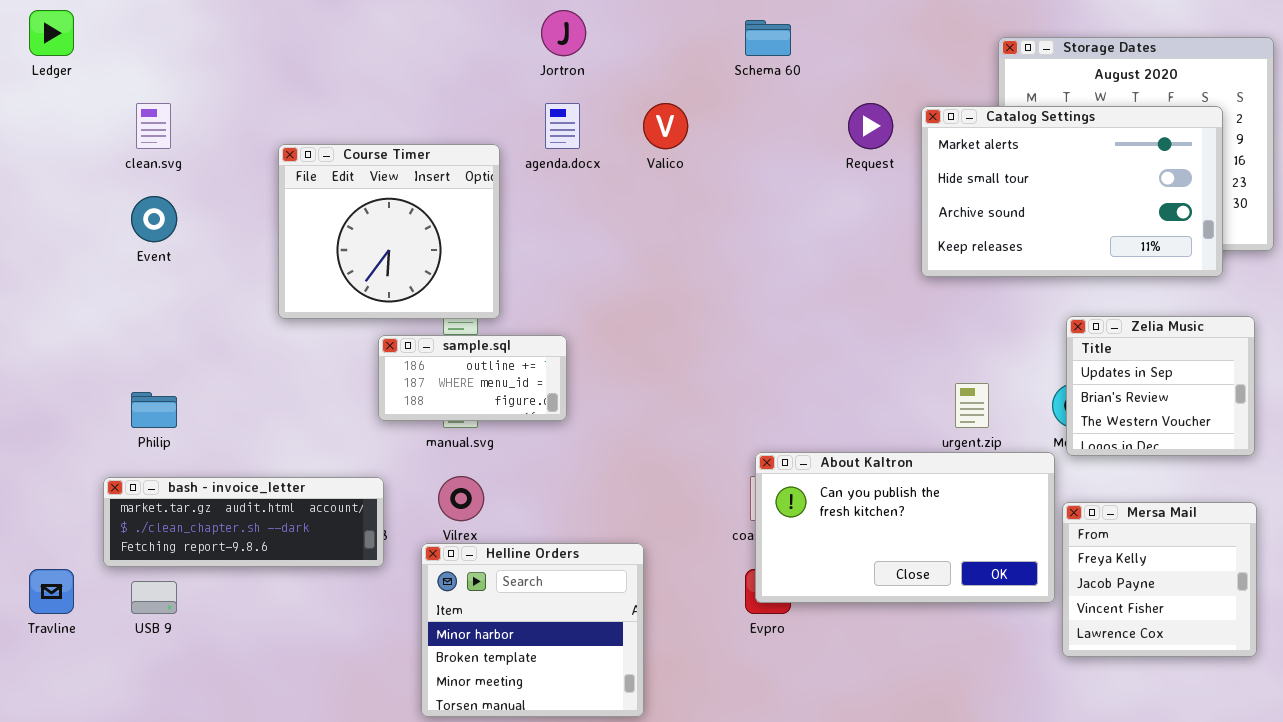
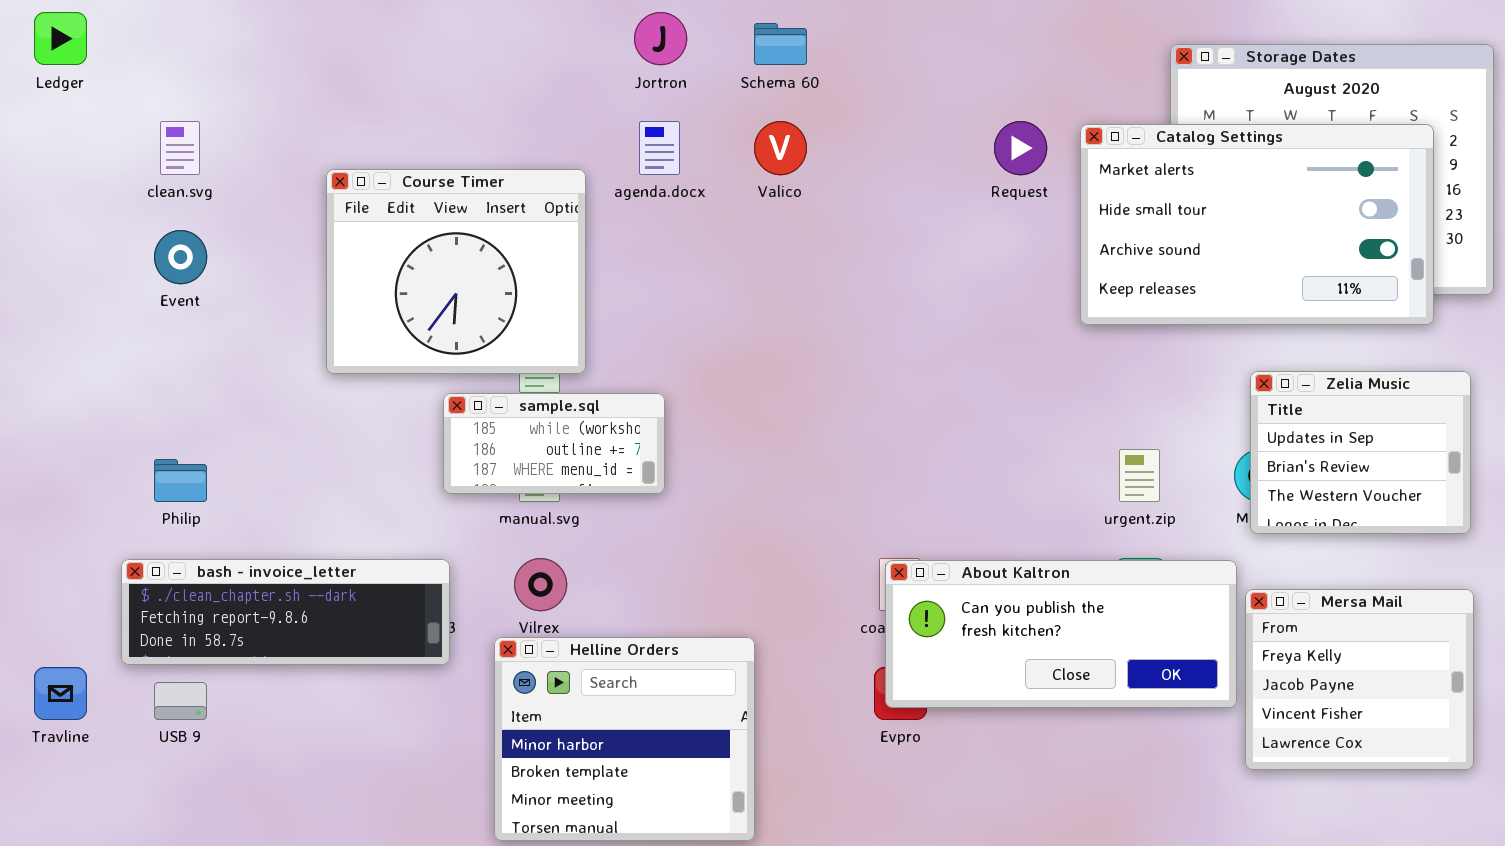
Schema 60: [745,20,791,56] -> [754,23,807,65], moved
sample.sql: [378,335,567,421] -> [443,393,665,494], scrolled up 1 row
About Kaltron: [755,452,1055,603] -> [885,560,1237,708], resized
bash - invoice_letter: [103,477,384,567] -> [121,559,450,665], scrolled down 1 row

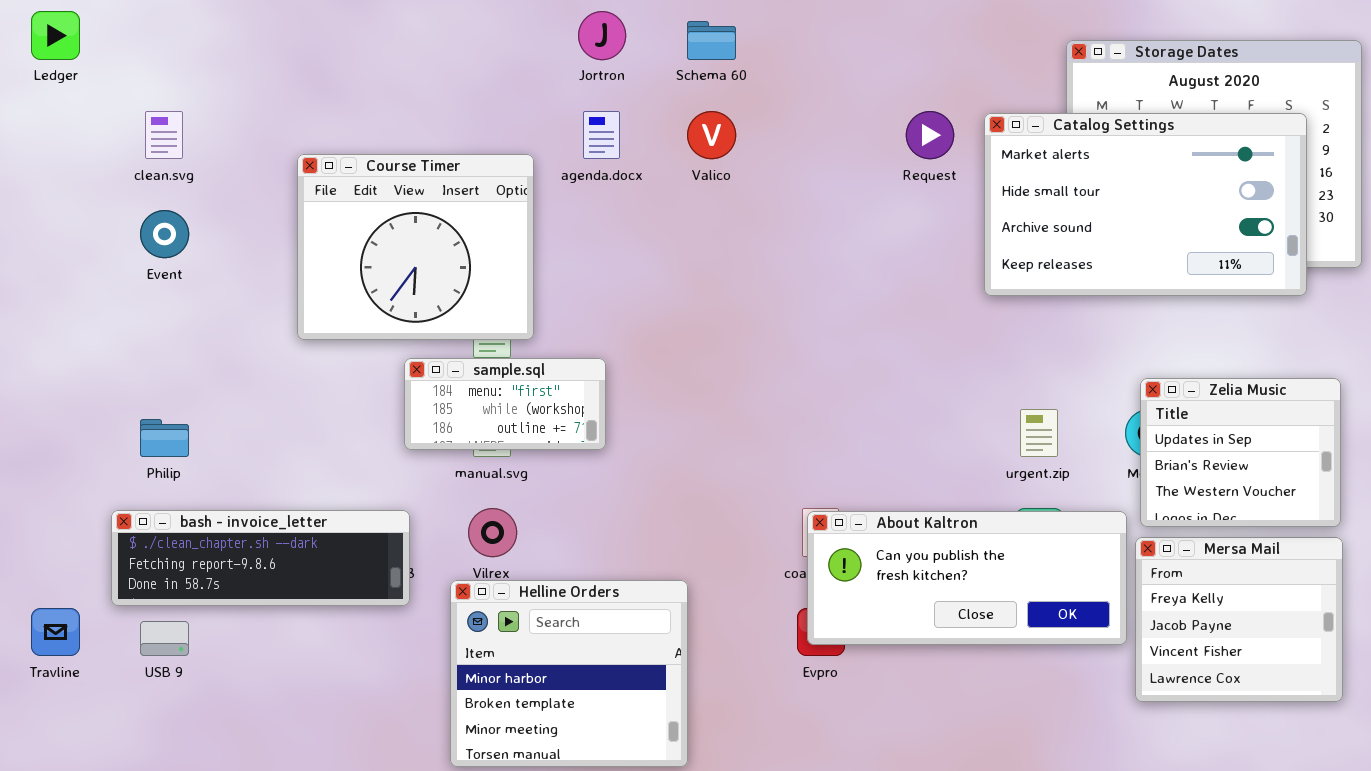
Zelia Music: [1250,371,1471,534] -> [1140,378,1341,527], moved
sample.sql: [443,393,665,494] -> [404,358,606,450], scrolled up 1 row

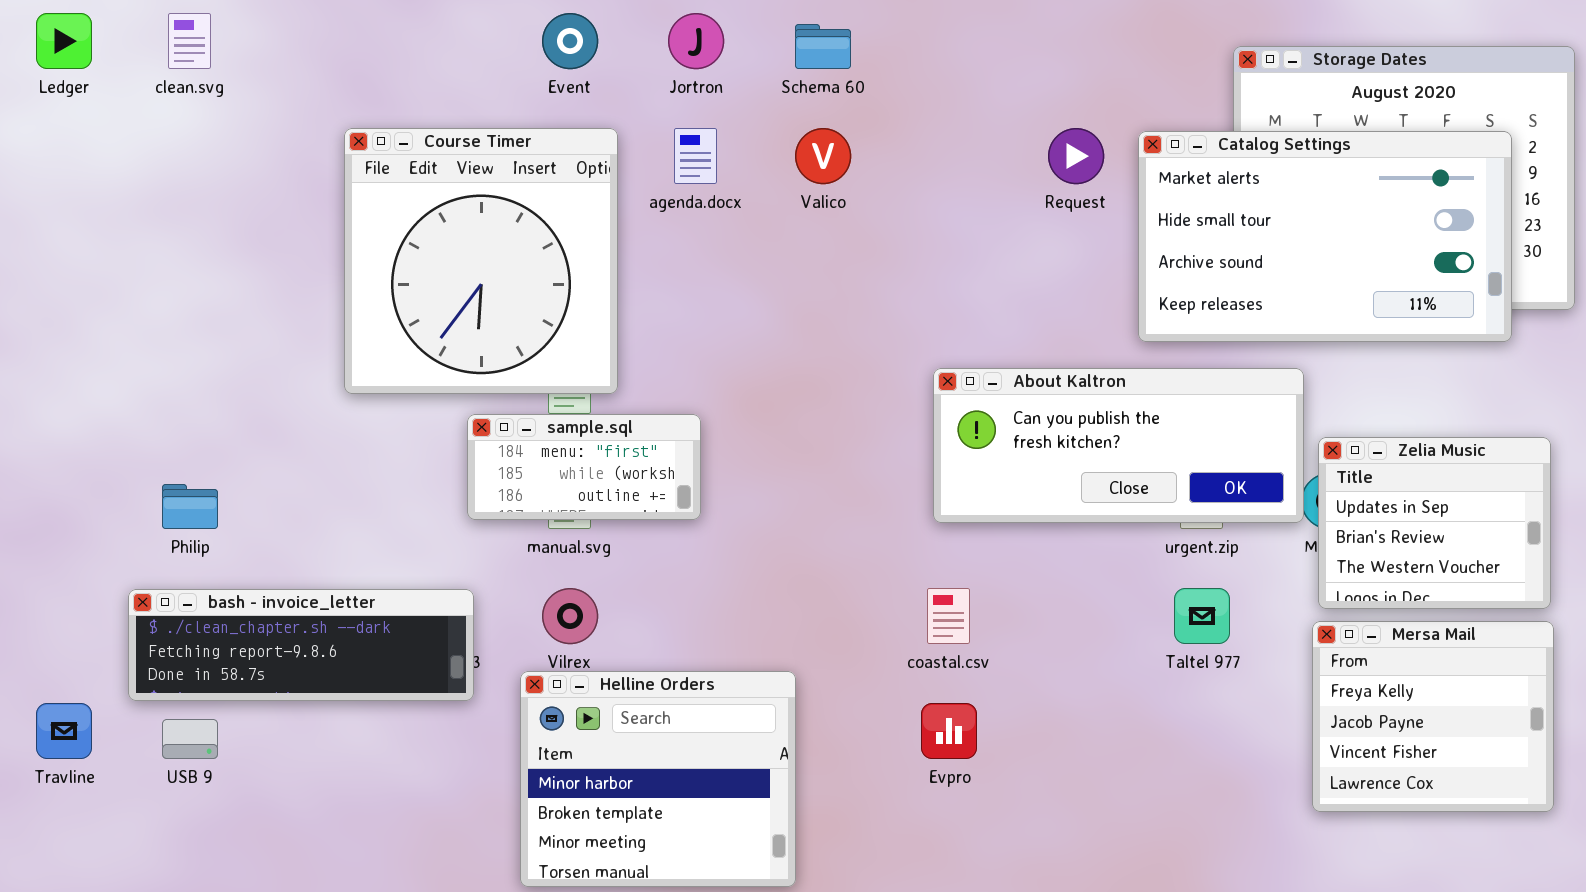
clean.svg: [145,111,183,159] -> [168,13,211,69], moved
Course Timer: [297,154,534,340] -> [344,128,618,394], resized
Event: [140,210,189,258] -> [542,13,598,69], moved
About Kaltron: [807,511,1127,645] -> [933,368,1304,523], moved

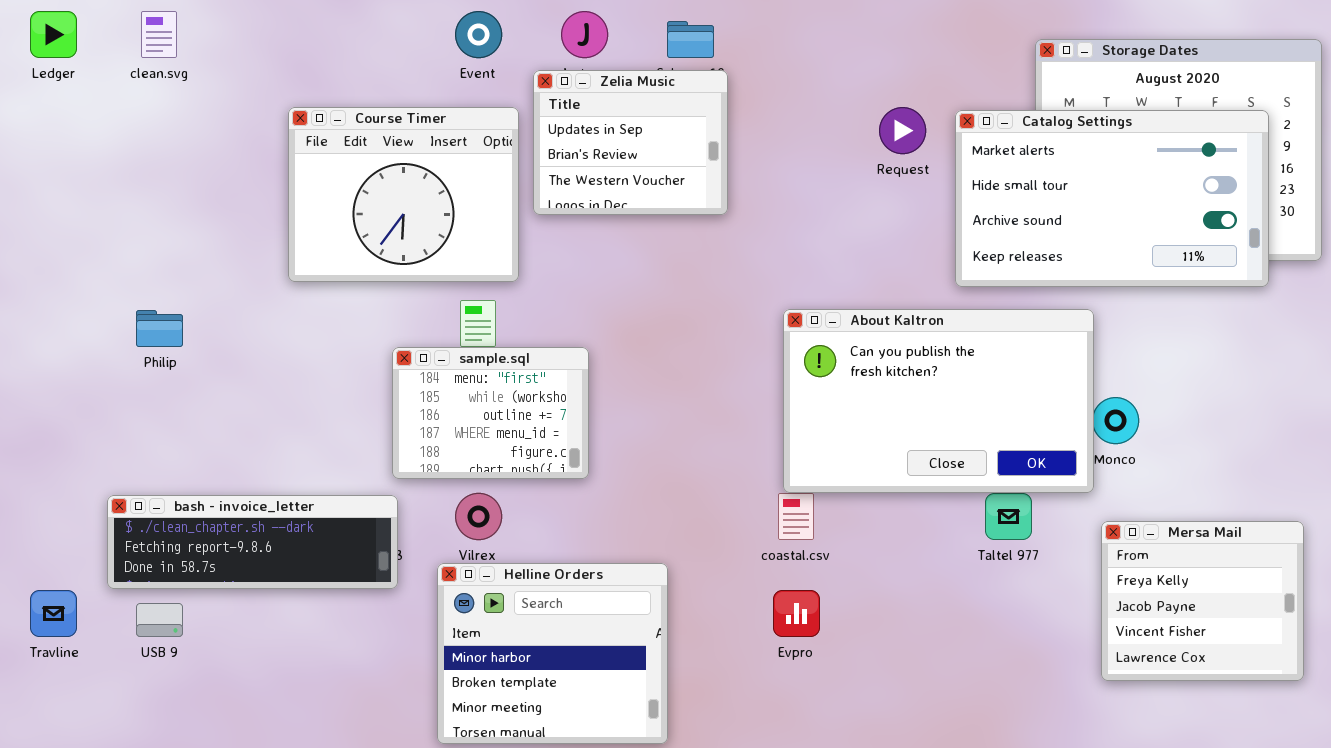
Course Timer: [344,128,618,394] -> [288,107,519,282], resized
About Kaltron: [933,368,1304,523] -> [783,309,1094,493], resized
sample.sql: [467,414,701,520] -> [392,347,589,479], resized
Zelia Music: [1318,437,1551,609] -> [533,70,728,215], moved
Philip: [162,484,218,529] -> [136,310,183,347], moved

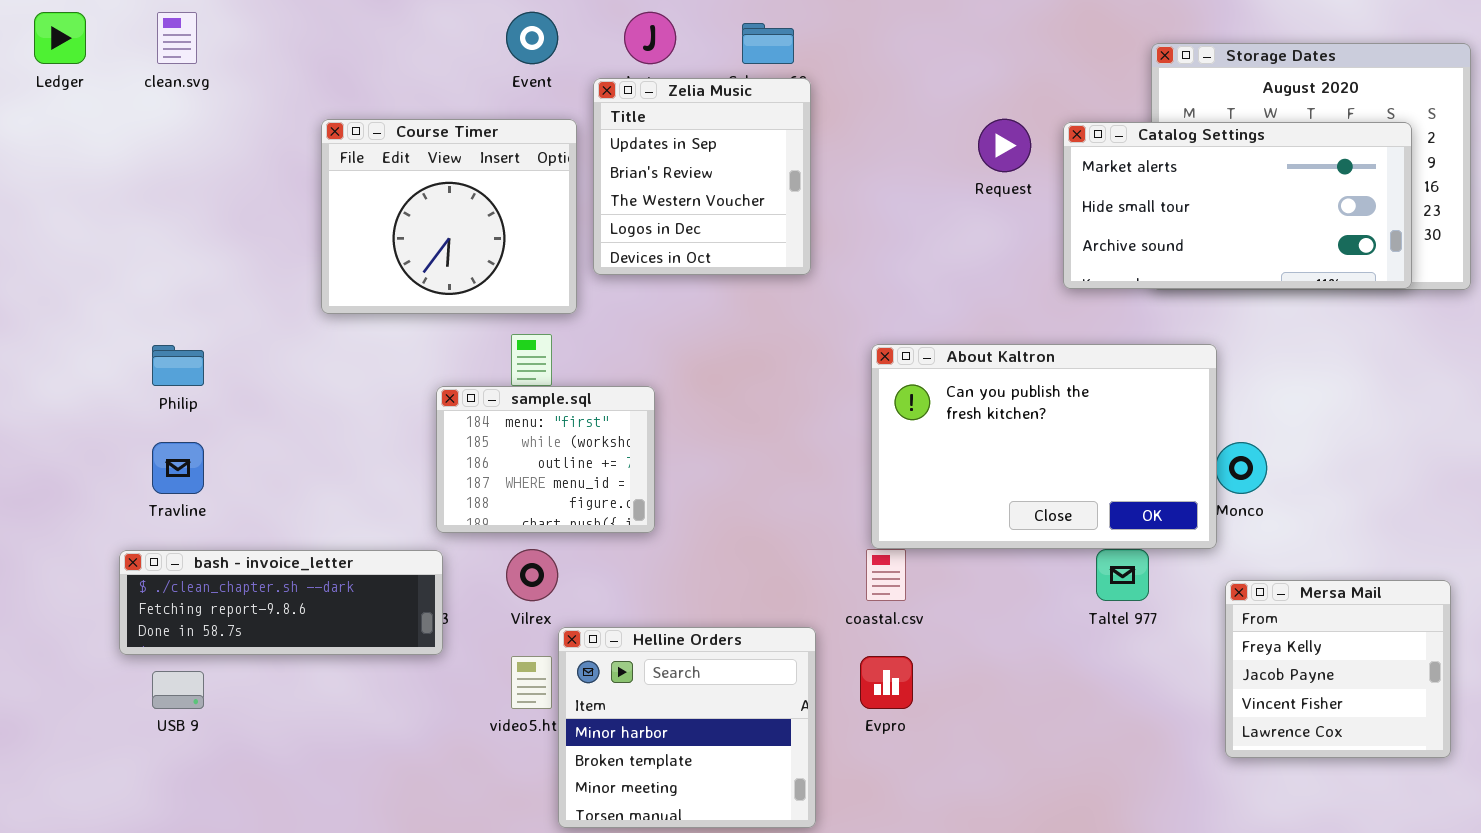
Zelia Music: [533,70,728,215] -> [593,78,811,275], resized
Catalog Settings: [955,110,1269,287] -> [1063,122,1412,289], resized
Helline Orders: [437,563,668,744] -> [558,627,816,828], moved
Travline: [30,590,77,637] -> [152,442,204,494], moved

